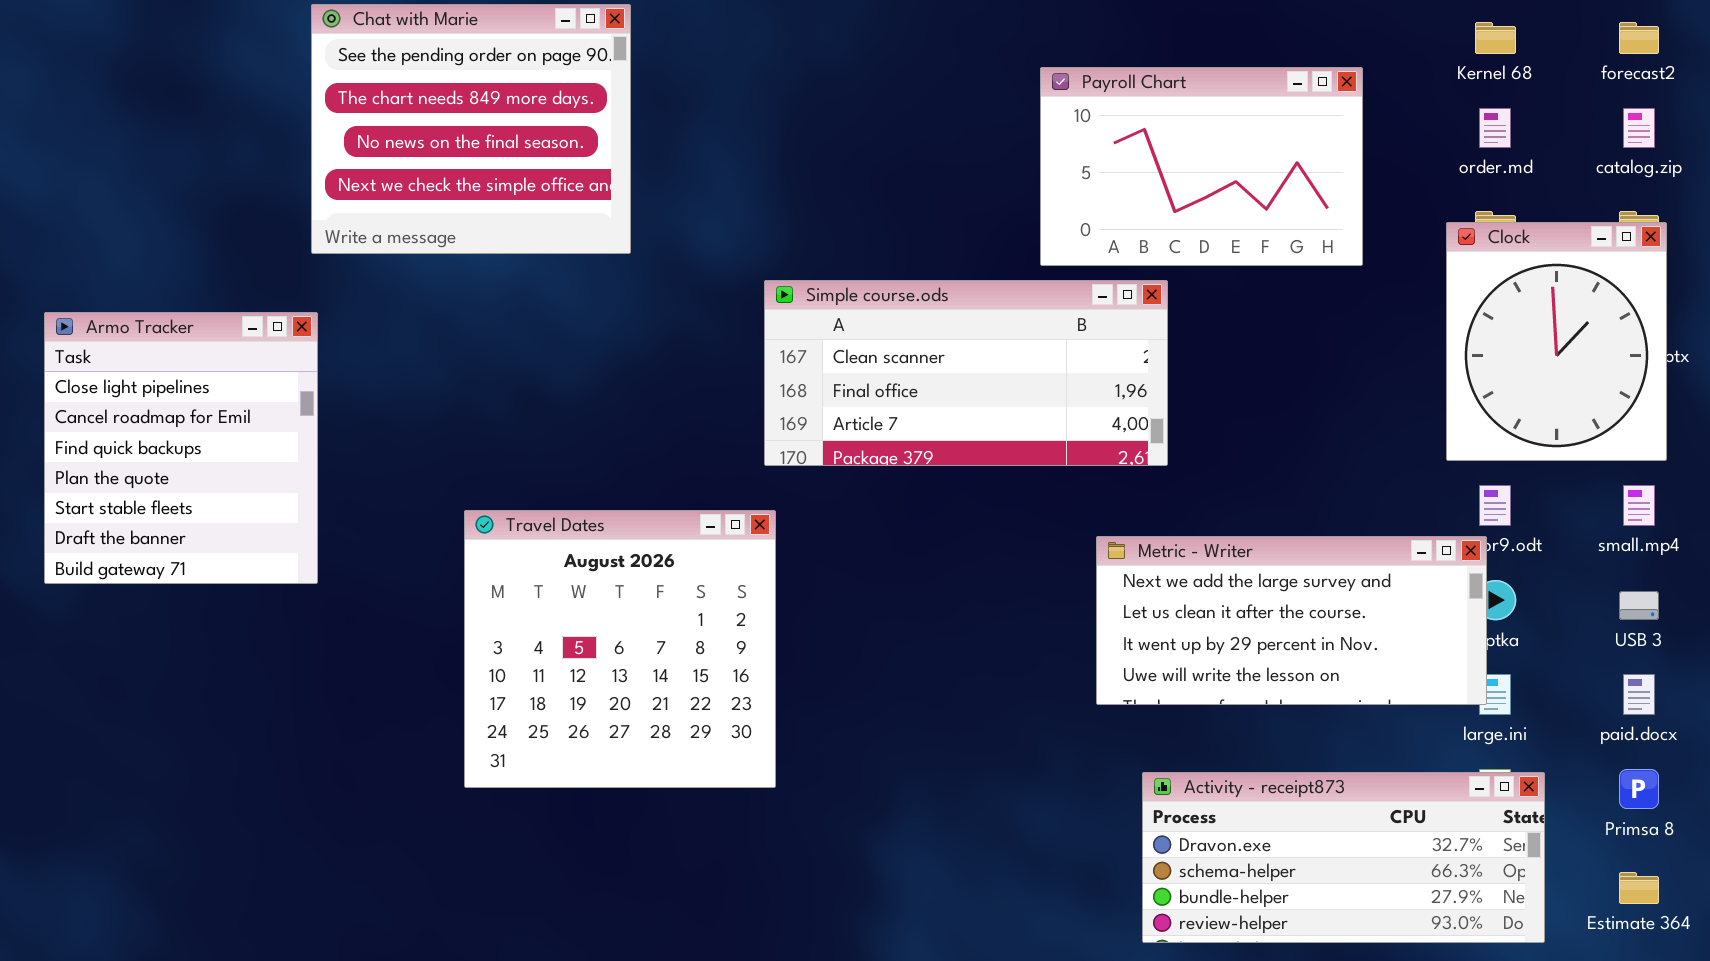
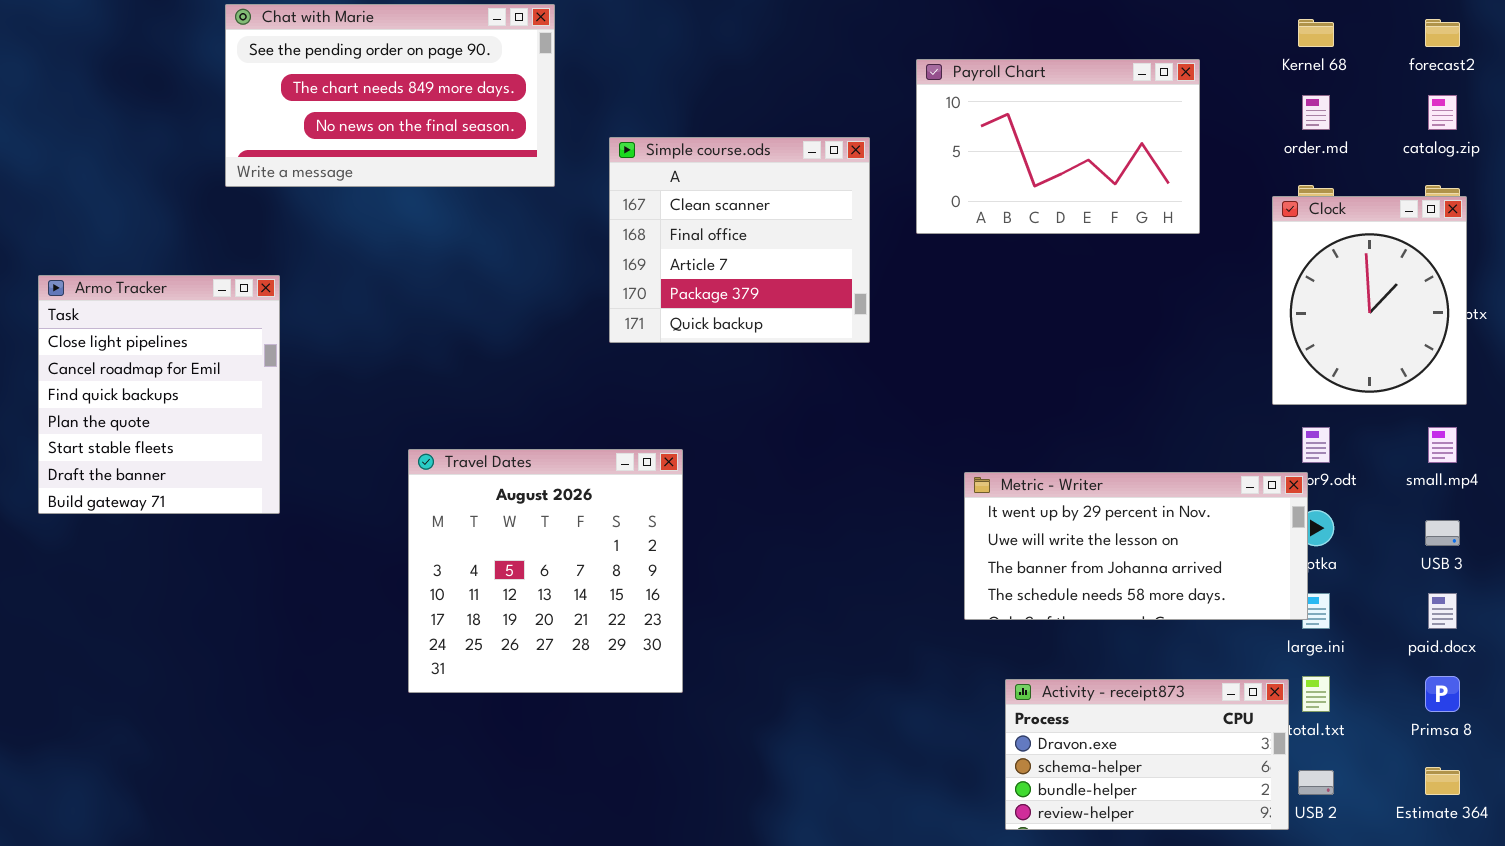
Chat with Marie: [311,4,631,254] -> [225,4,555,187], resized
Simple course.ods: [764,280,1168,466] -> [609,137,870,343], moved, resized
Metric - Writer: [1096,536,1487,705] -> [964,472,1308,620], scrolled down 2 rows
Activity - receipt873: [1142,772,1545,943] -> [1005,679,1289,830], resized

